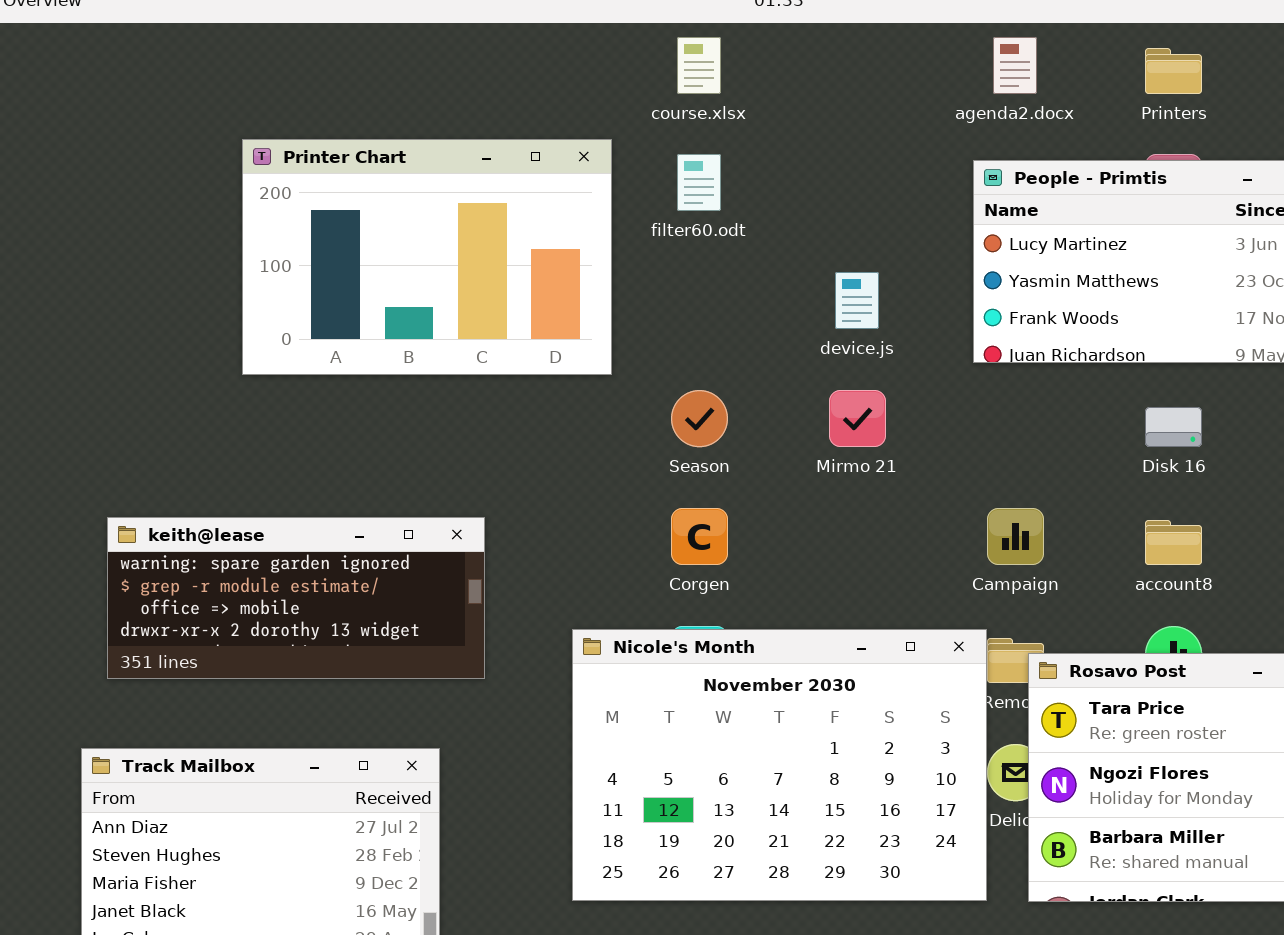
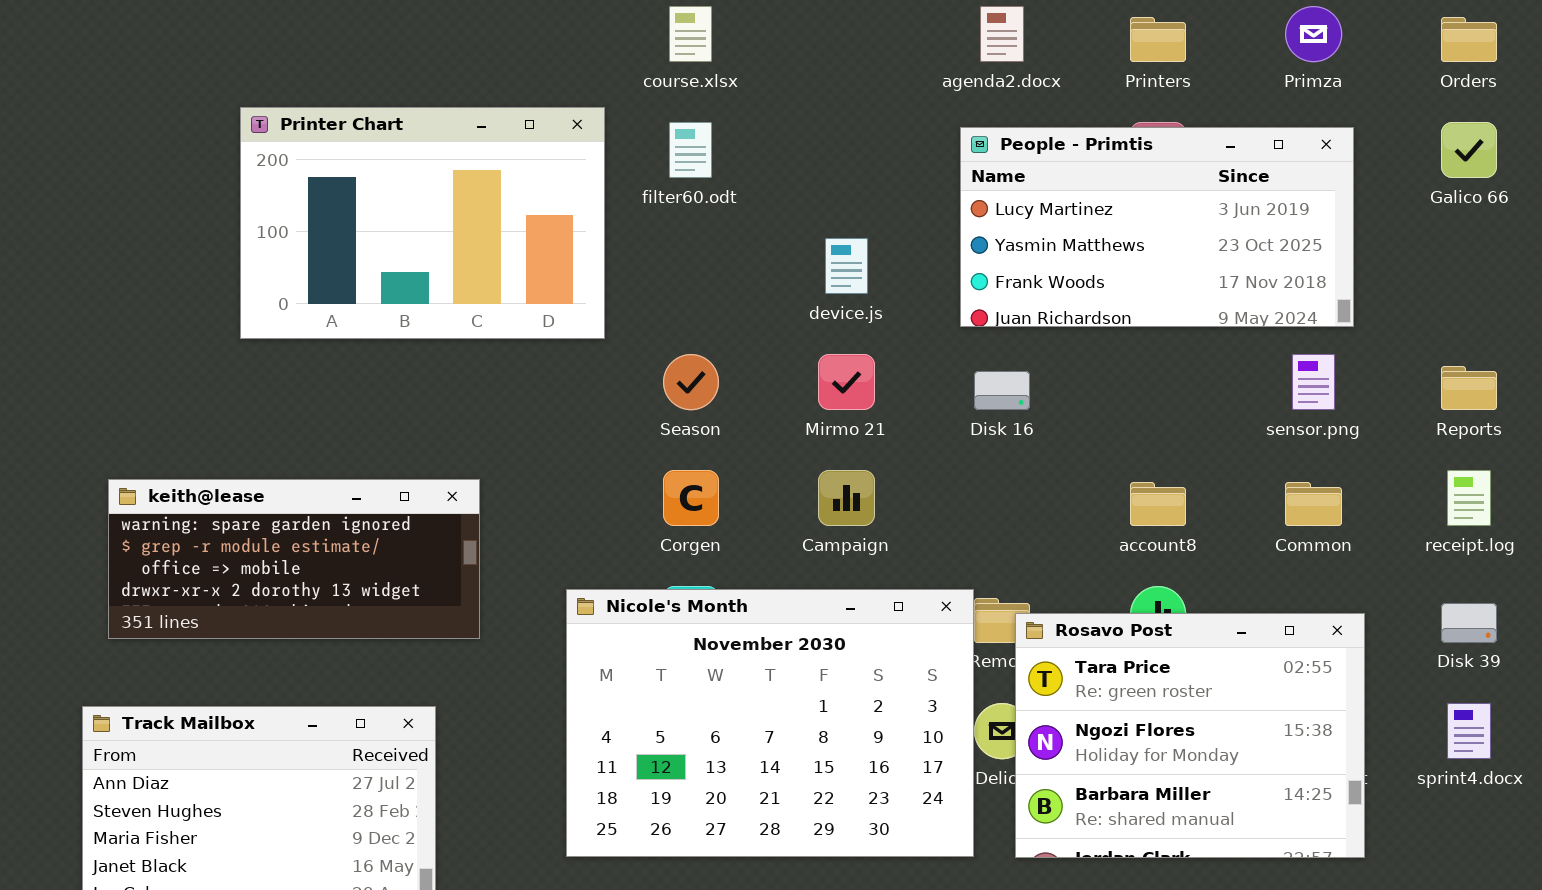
Disk 16: [1145,407,1202,447] -> [974,371,1030,410], moved
Campaign: [987,508,1044,565] -> [818,470,875,526], moved

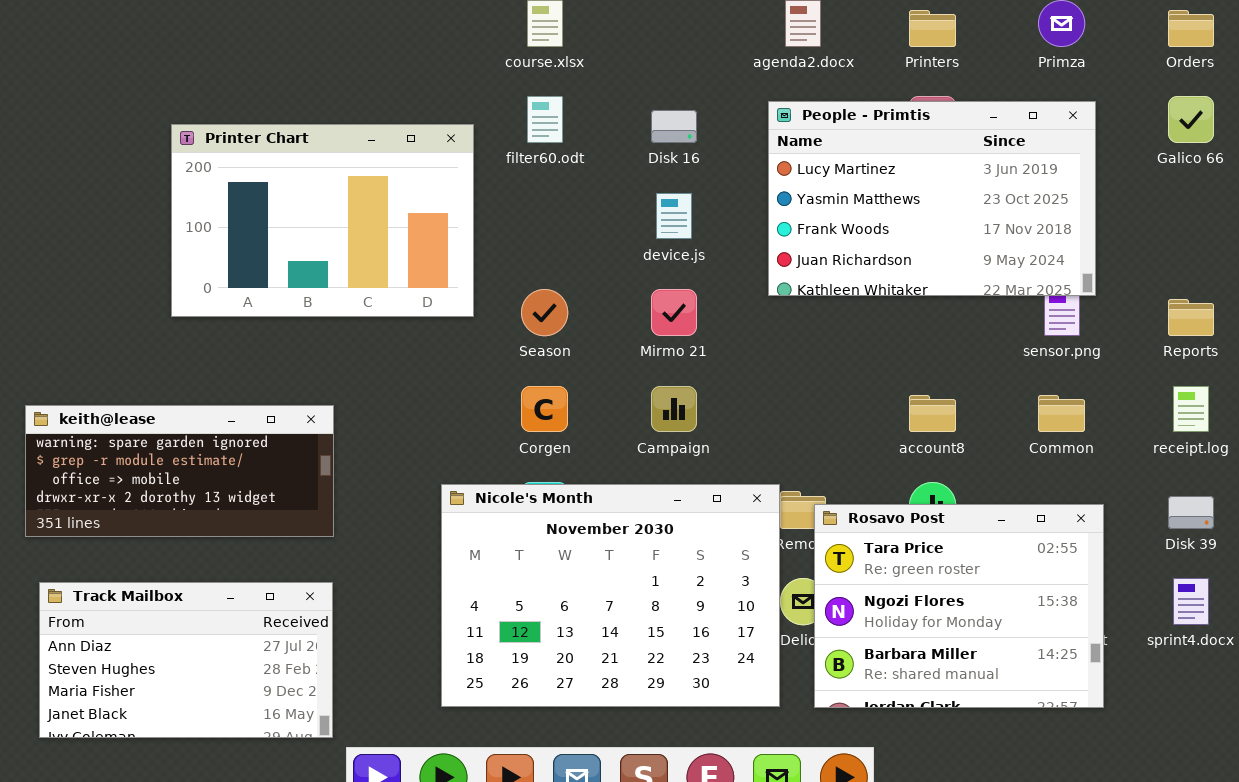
Printer Chart: [240,107,605,339] -> [171,124,474,317], moved
People - Primtis: [960,127,1354,327] -> [768,101,1096,296], resized
Disk 16: [974,371,1030,410] -> [651,110,697,143], moved
keith@lease: [108,479,480,639] -> [25,405,334,537], moved

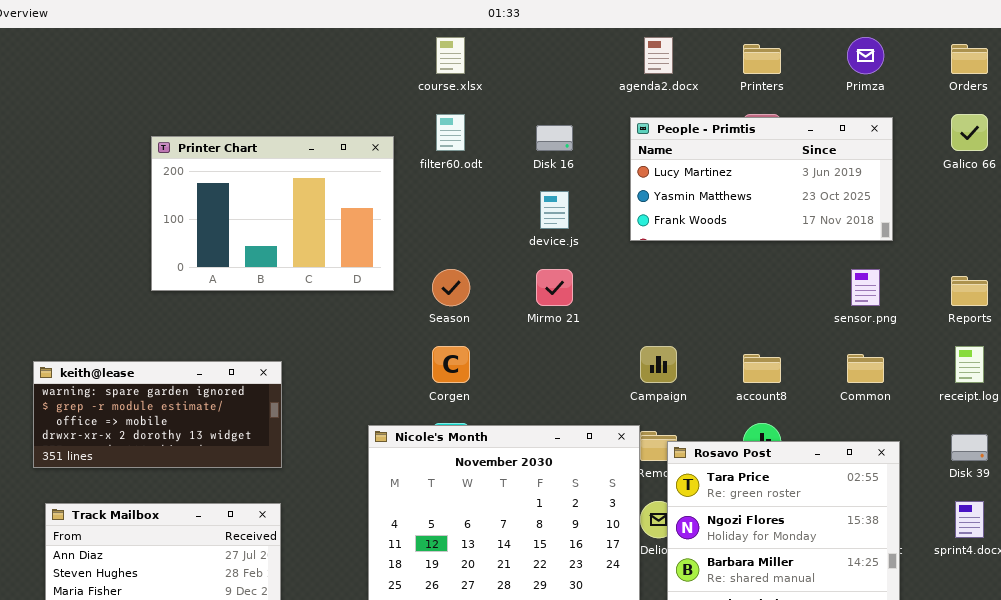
People - Primtis: [768,101,1096,296] -> [630,117,893,241], resized
Campaign: [651,386,697,432] -> [640,346,677,383], moved

